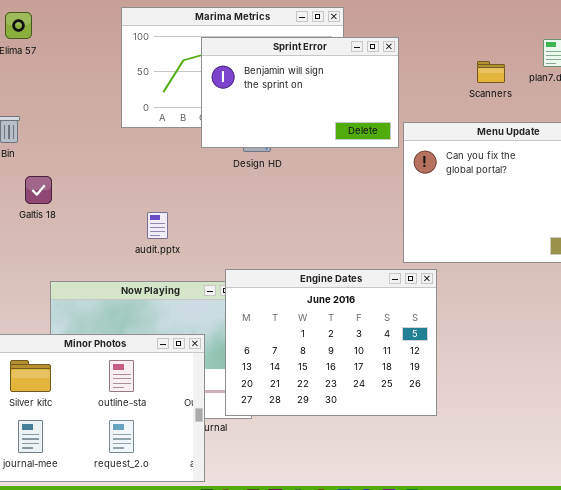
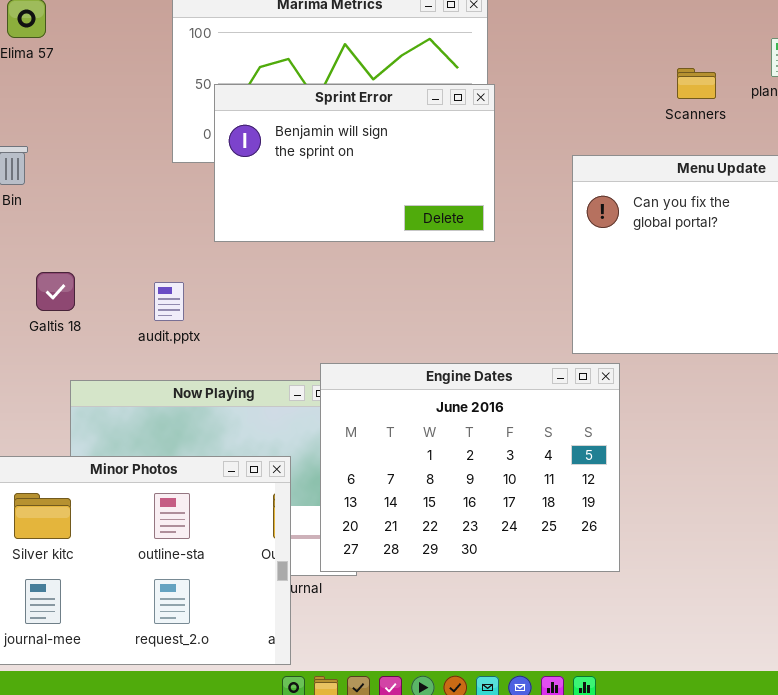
Sprint Error: [201,37,399,148] -> [214,84,495,242], moved
Galtis 18: [25,176,52,204] -> [36,272,75,311], moved
audit.pptx: [147,212,168,239] -> [154,282,184,321], moved

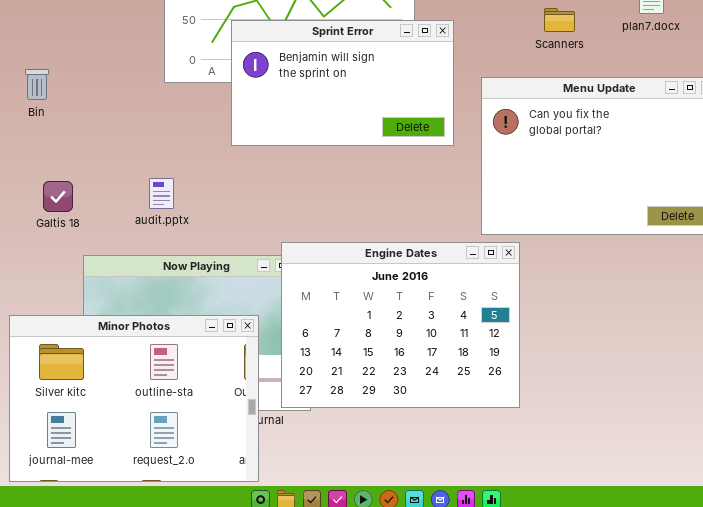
Scanners: [677,68,716,99] -> [544,8,575,32], moved
Sprint Error: [214,84,495,242] -> [231,20,454,146], moved
Galtis 18: [36,272,75,311] -> [43,181,73,212], moved

